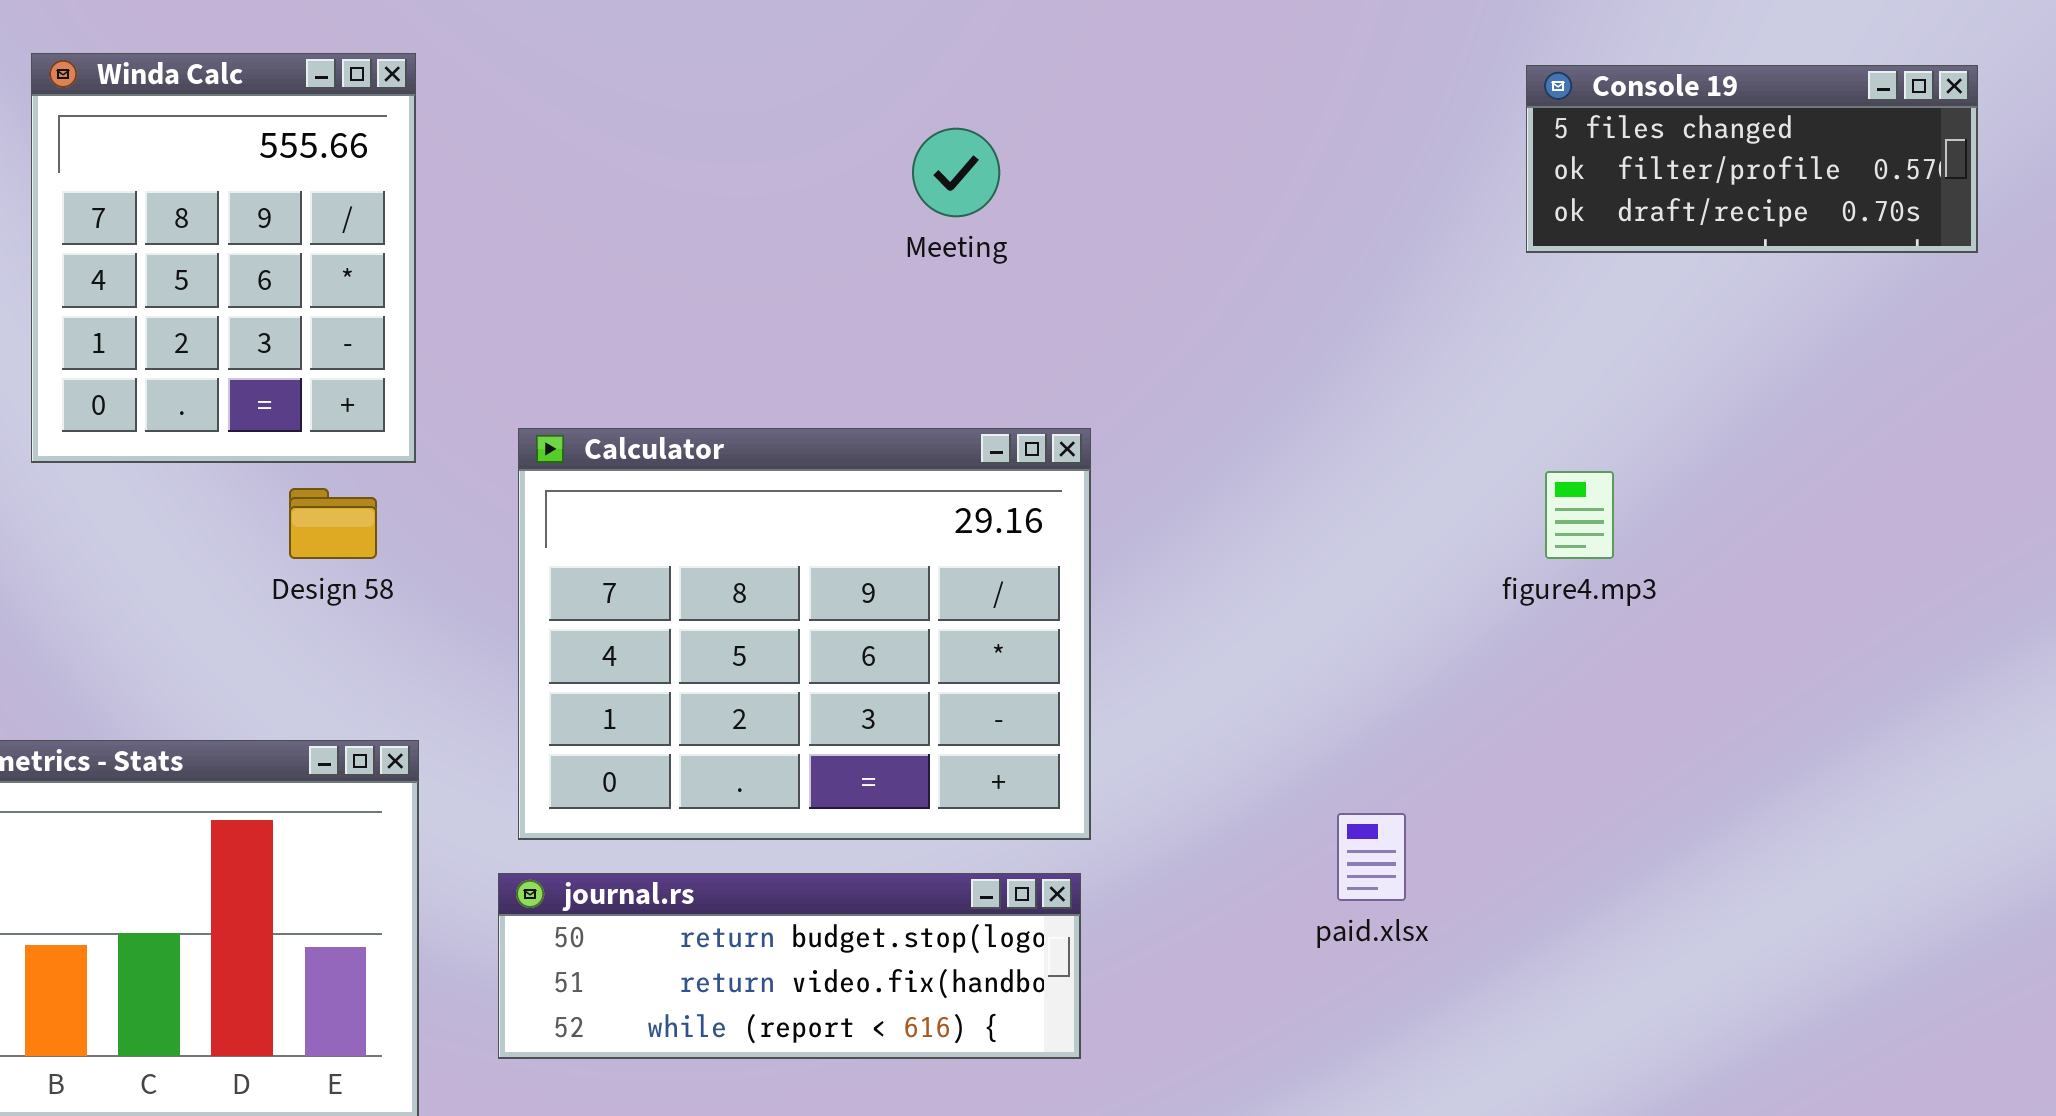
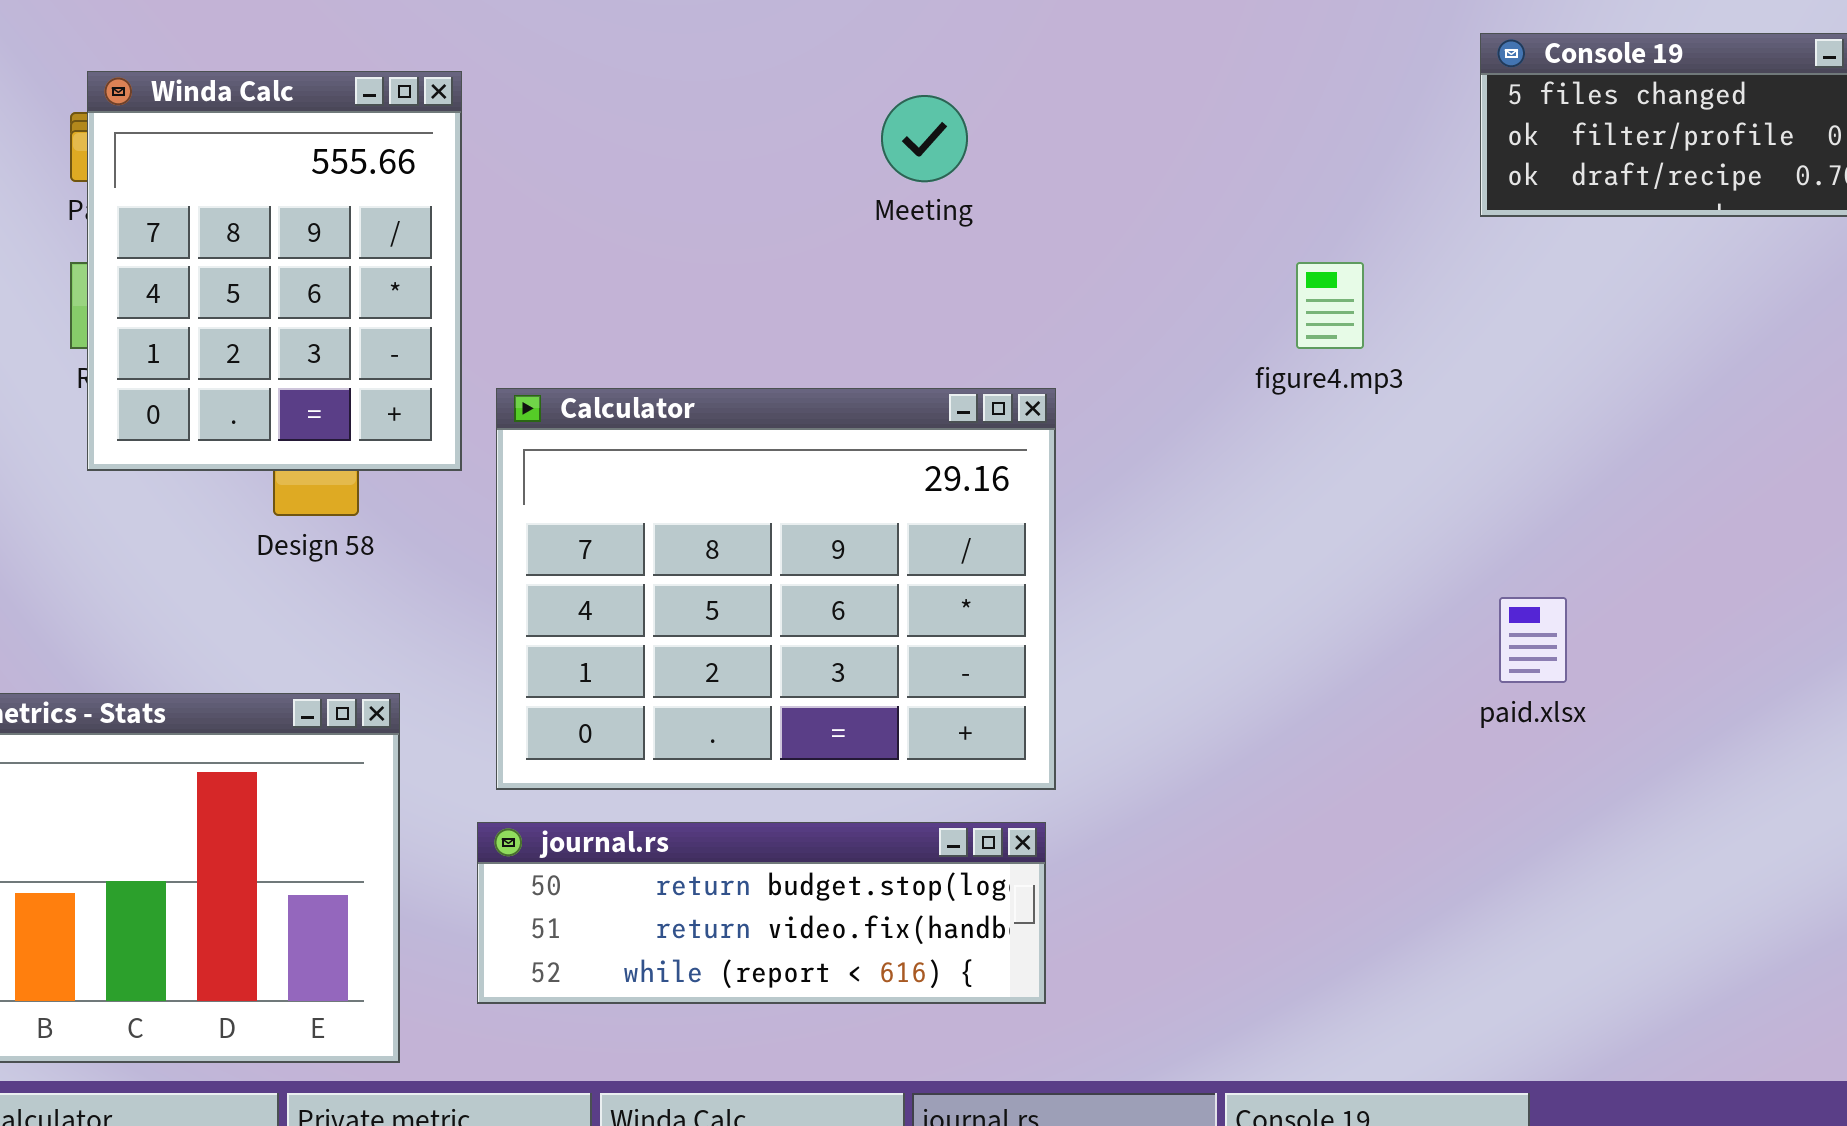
Winda Calc: [31,53,416,463] -> [87,71,462,471], moved
figure4.mp3: [1545,471,1614,559] -> [1296,262,1364,349], moved
paid.xlsx: [1337,813,1406,901] -> [1499,597,1567,683], moved

